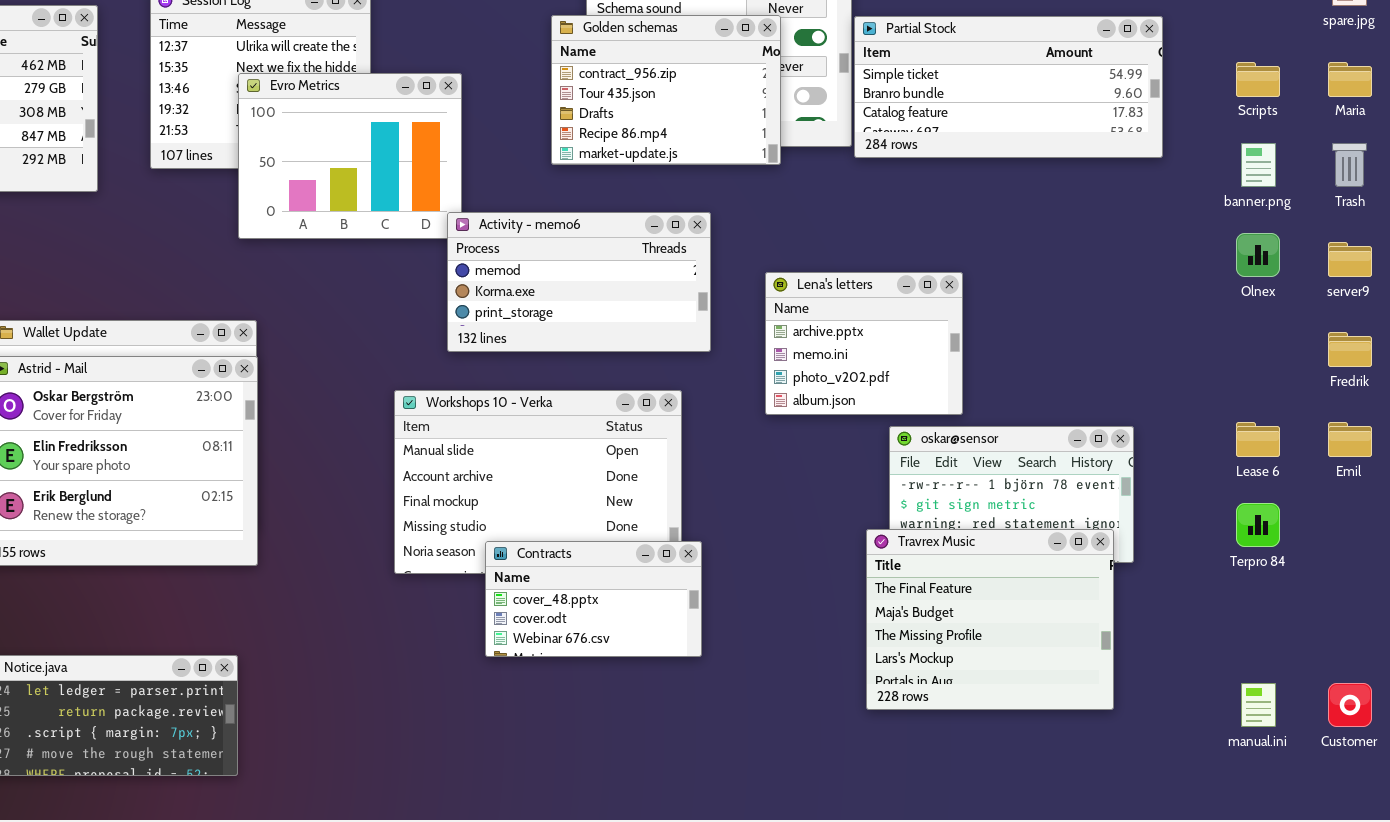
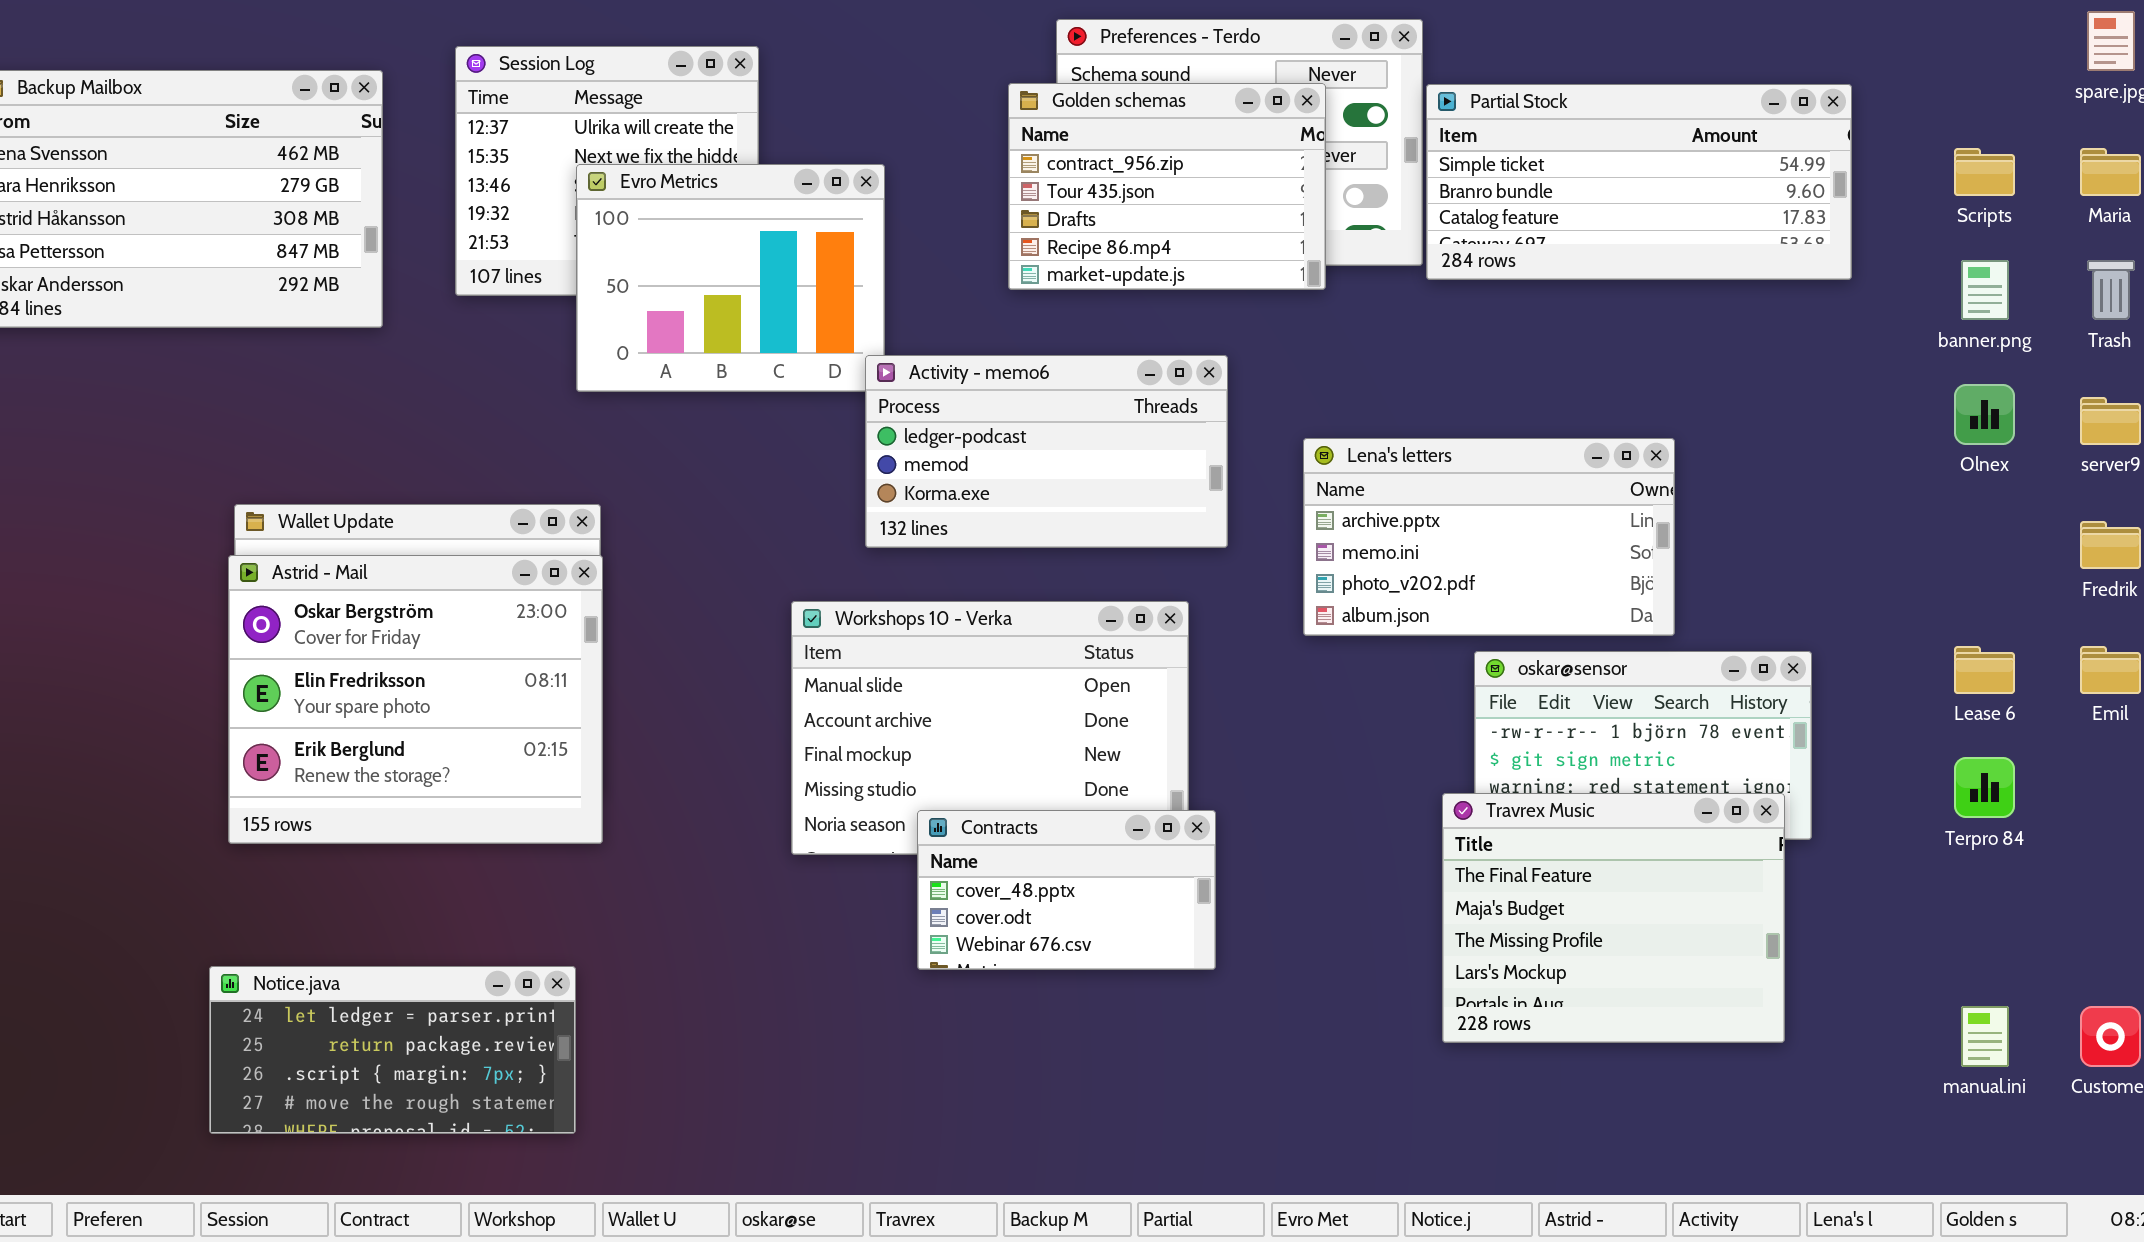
Activity - memo6: [447,212,711,352] -> [865,355,1228,548], scrolled up 1 row
Lena's letters: [765,272,963,415] -> [1303,438,1675,636], resized

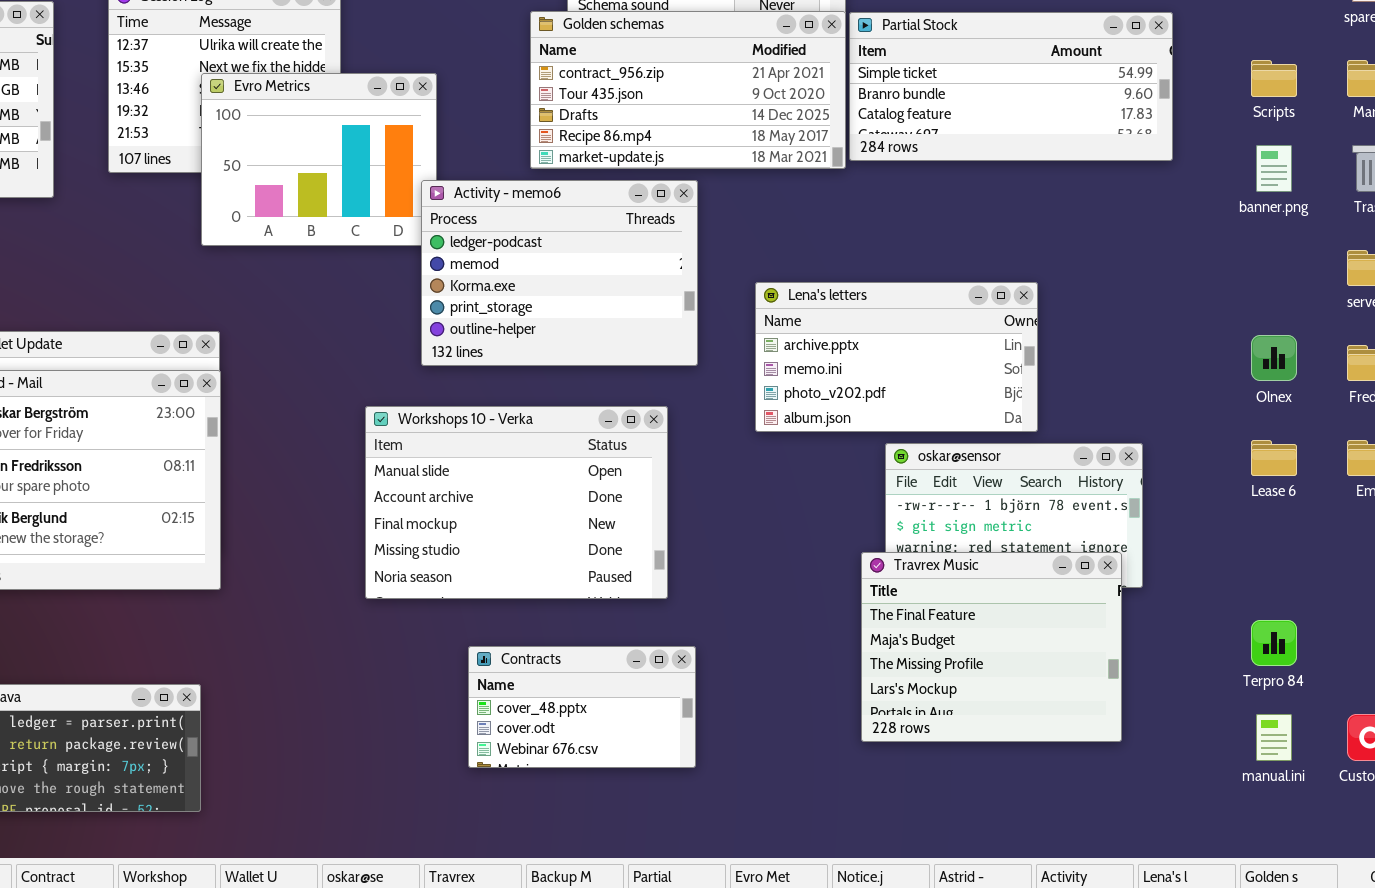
Golden schemas: [1008,83,1326,290] -> [530,11,846,169], resized
Activity - memo6: [865,355,1228,548] -> [421,180,698,366], resized
Olnex: [1954,384,2015,445] -> [1251,335,1297,381], moved
Terpro 84: [1954,757,2015,818] -> [1251,620,1297,666], moved
Contracts: [917,810,1216,970] -> [468,646,696,768], moved

